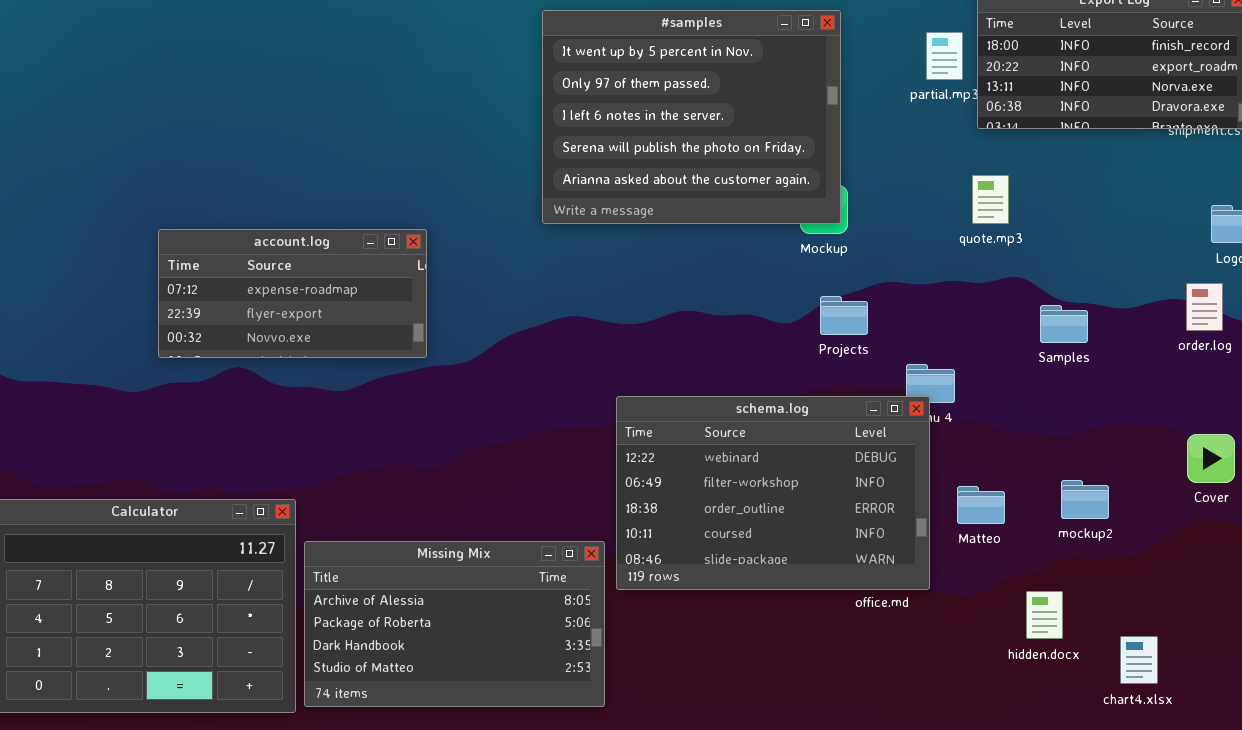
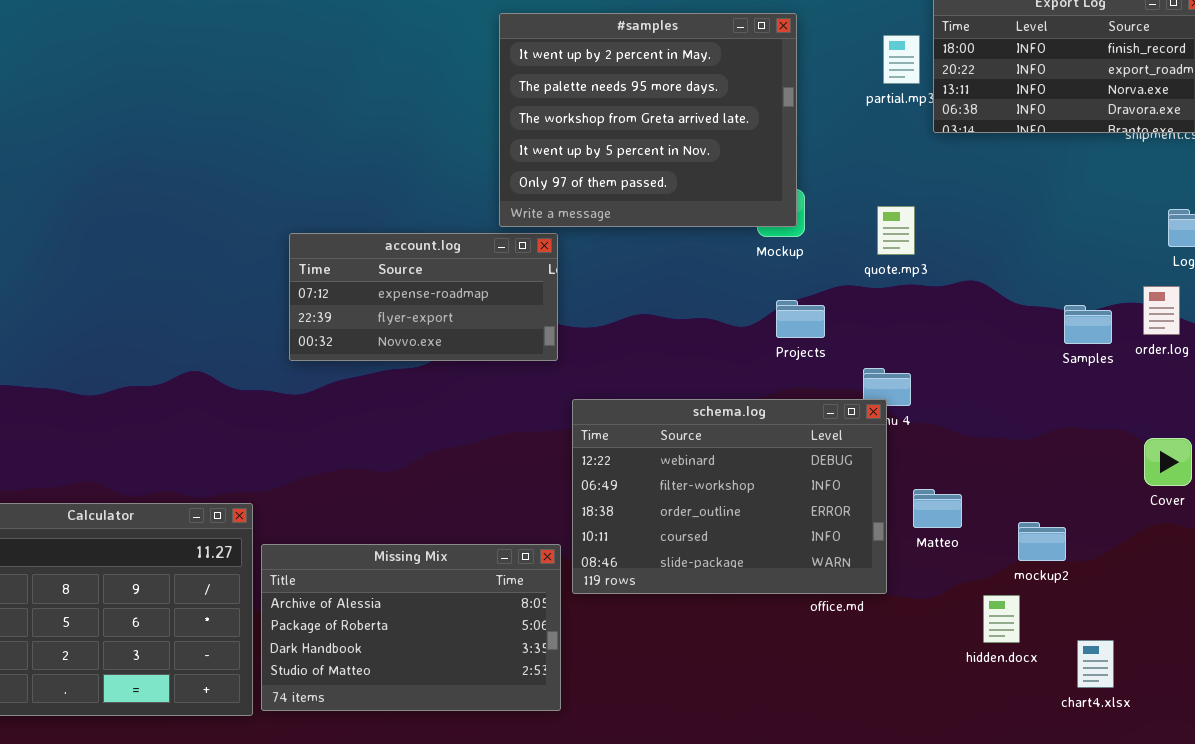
#samples: [542,10,841,224] -> [499,13,797,227], scrolled up 3 rows
quote.mp3: [972,175,1009,224] -> [877,206,915,255], moved
account.log: [158,229,427,358] -> [289,233,558,361], moved
Samples: [1040,305,1088,343] -> [1064,305,1112,344], moved
mockup2: [1061,480,1109,519] -> [1018,522,1066,561], moved

